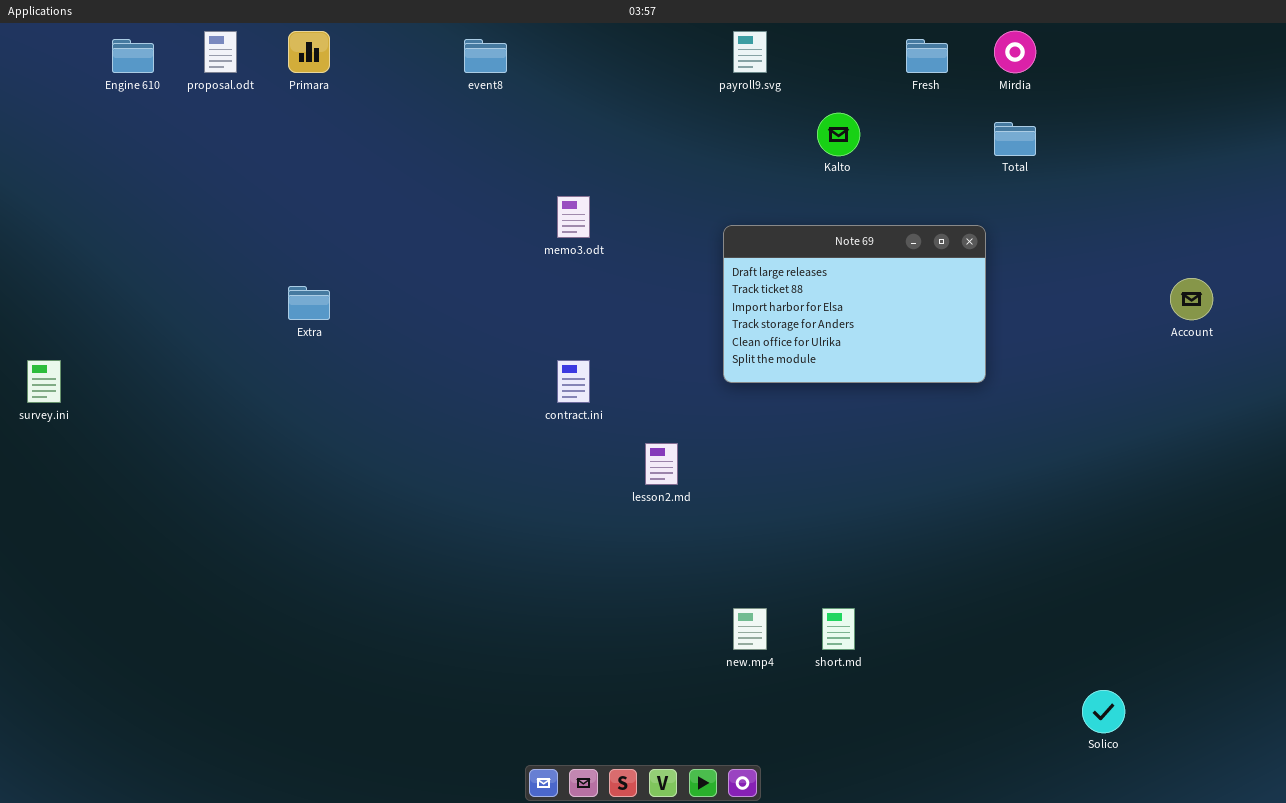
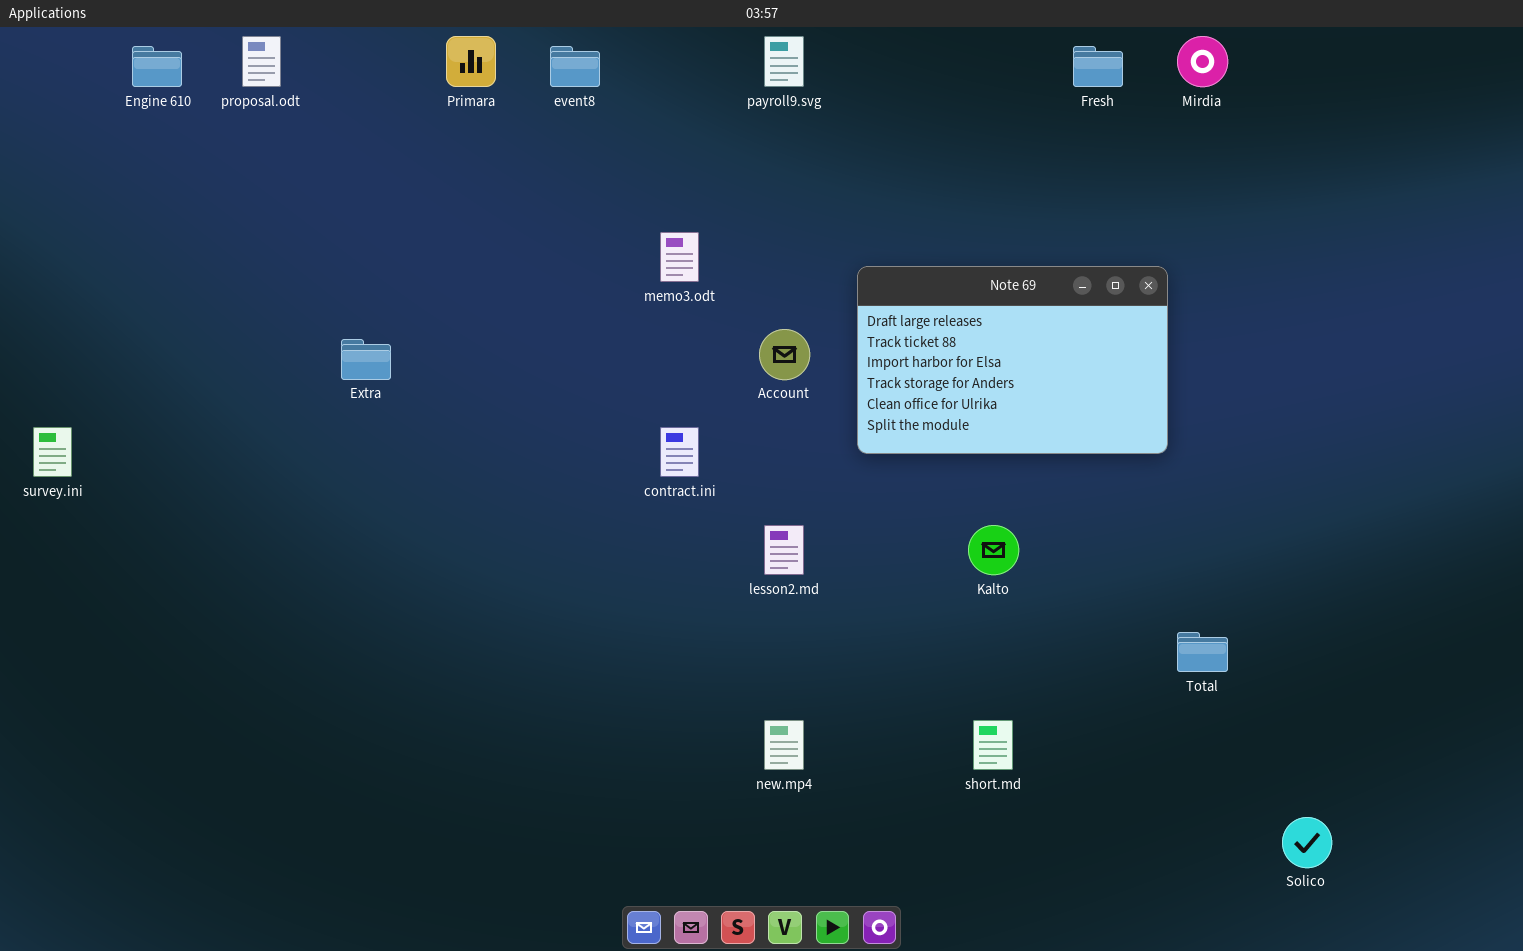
Primara: [288,31,330,73] -> [446,36,496,87], moved
payroll9.svg: [733,31,767,73] -> [764,36,804,87], moved
Kalto: [817,113,860,156] -> [968,525,1019,575], moved
Total: [994,122,1036,156] -> [1177,632,1228,672], moved
Account: [1170,278,1213,320] -> [759,329,810,380], moved
new.mp4: [733,608,767,650] -> [764,720,804,770], moved

